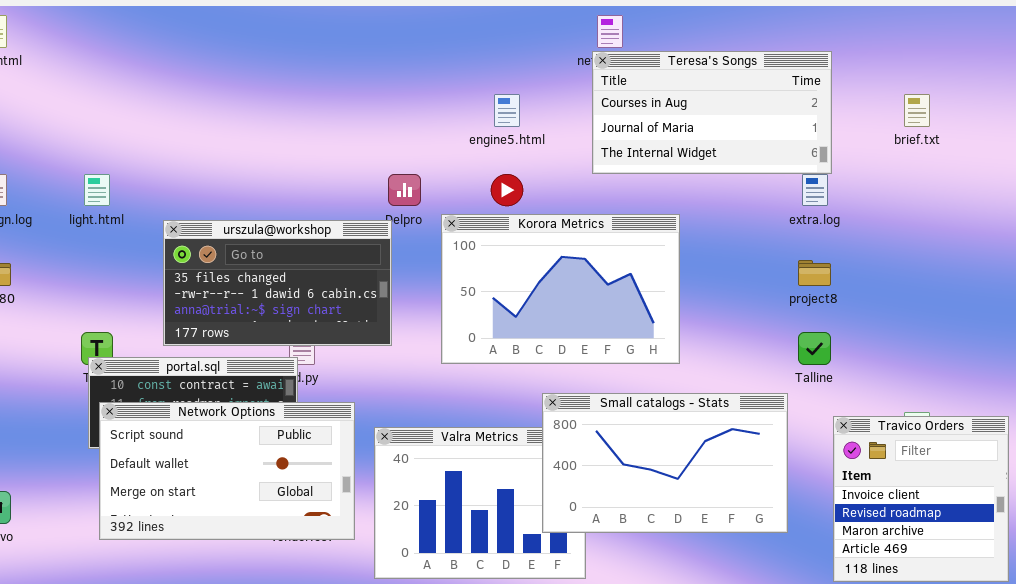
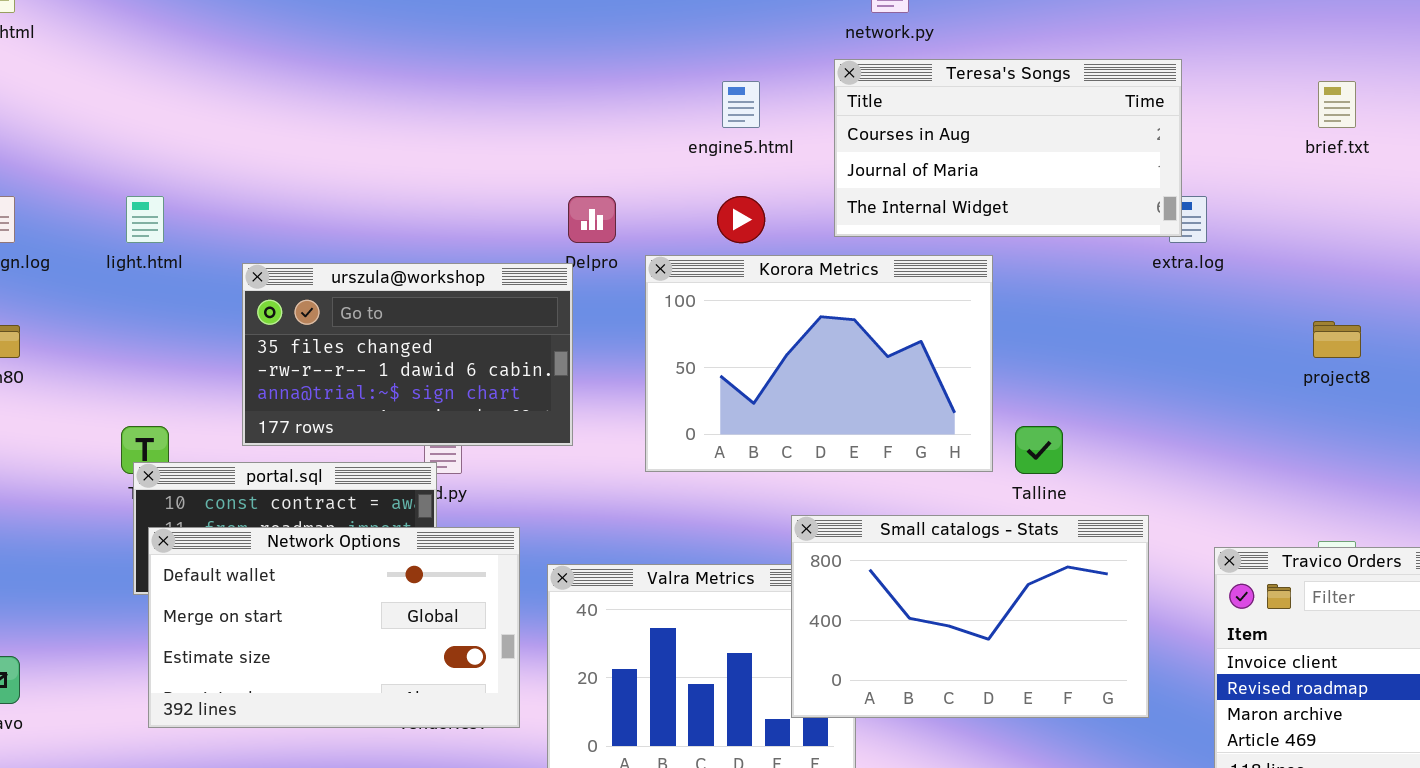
Teresa's Songs: [592,51,832,174] -> [834,59,1182,237], moved
project8: [798,260,831,286] -> [1313,321,1361,358], moved
Talline: [798,332,831,365] -> [1015,426,1063,474], moved
Network Options: [99,402,355,540] -> [148,527,520,728], scrolled down 1 row

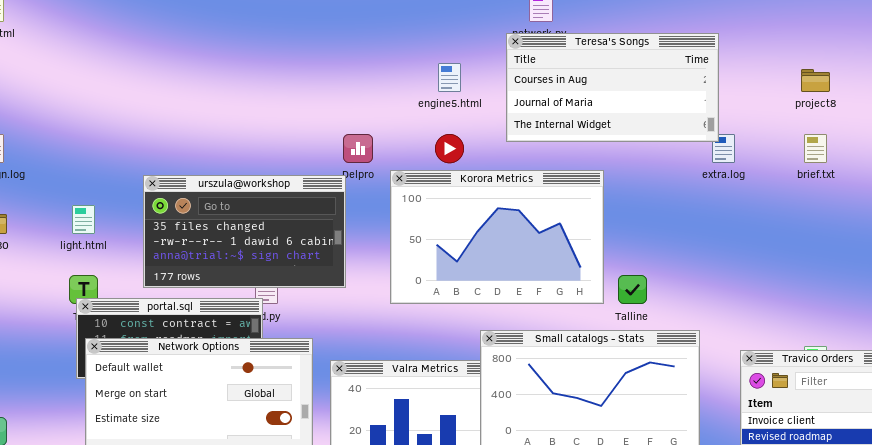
Teresa's Songs: [834,59,1182,237] -> [506,33,719,142], moved
brief.txt: [1318,81,1356,128] -> [804,134,827,163], moved
light.html: [126,196,164,243] -> [72,205,95,234], moved
project8: [1313,321,1361,358] -> [801,69,830,92], moved

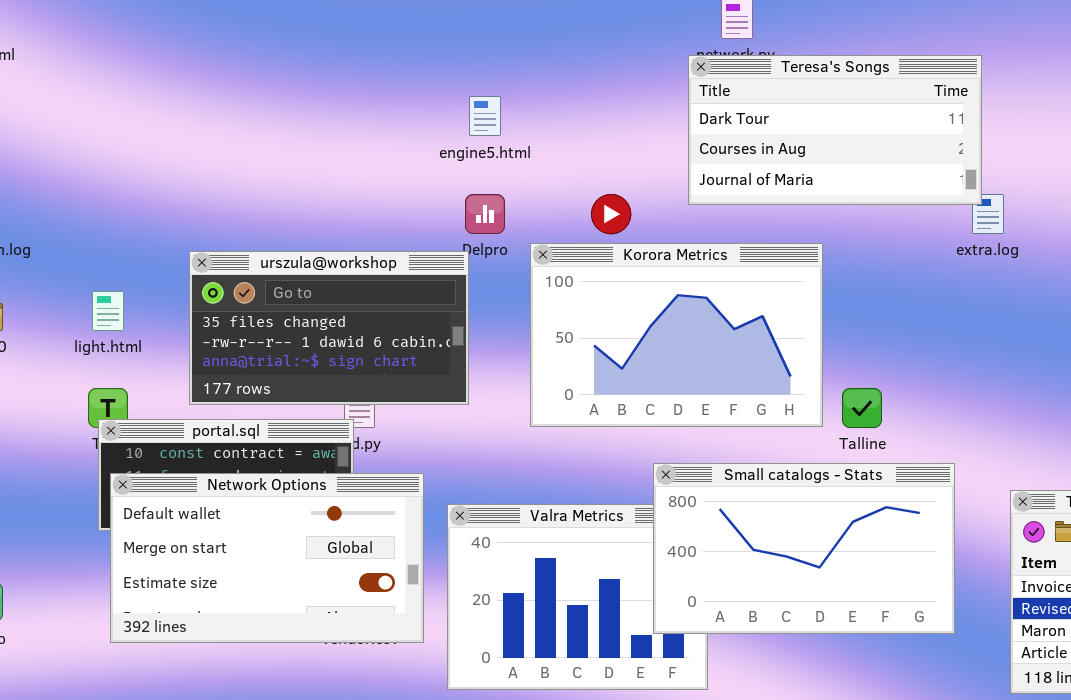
Teresa's Songs: [506,33,719,142] -> [688,55,982,205], scrolled up 1 row
engine5.html: [438,63,461,92] -> [469,96,501,136], moved

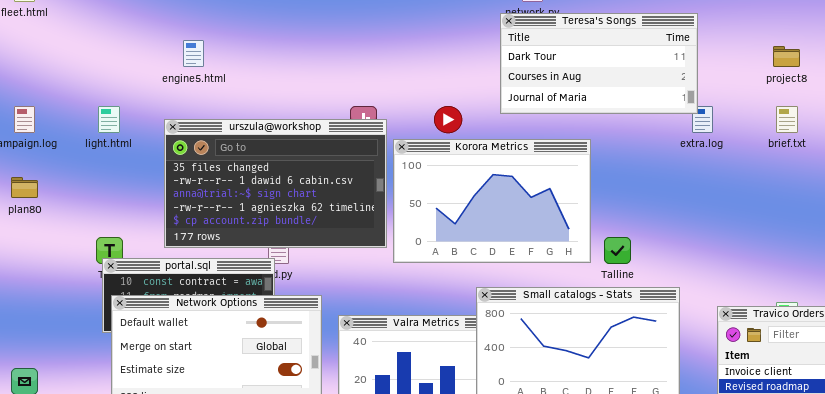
engine5.html: [469,96,501,136] -> [183,40,204,67], moved
urszula@workshop: [189,251,469,405] -> [164,119,387,248], resized
light.html: [92,291,124,331] -> [98,106,120,133], moved

